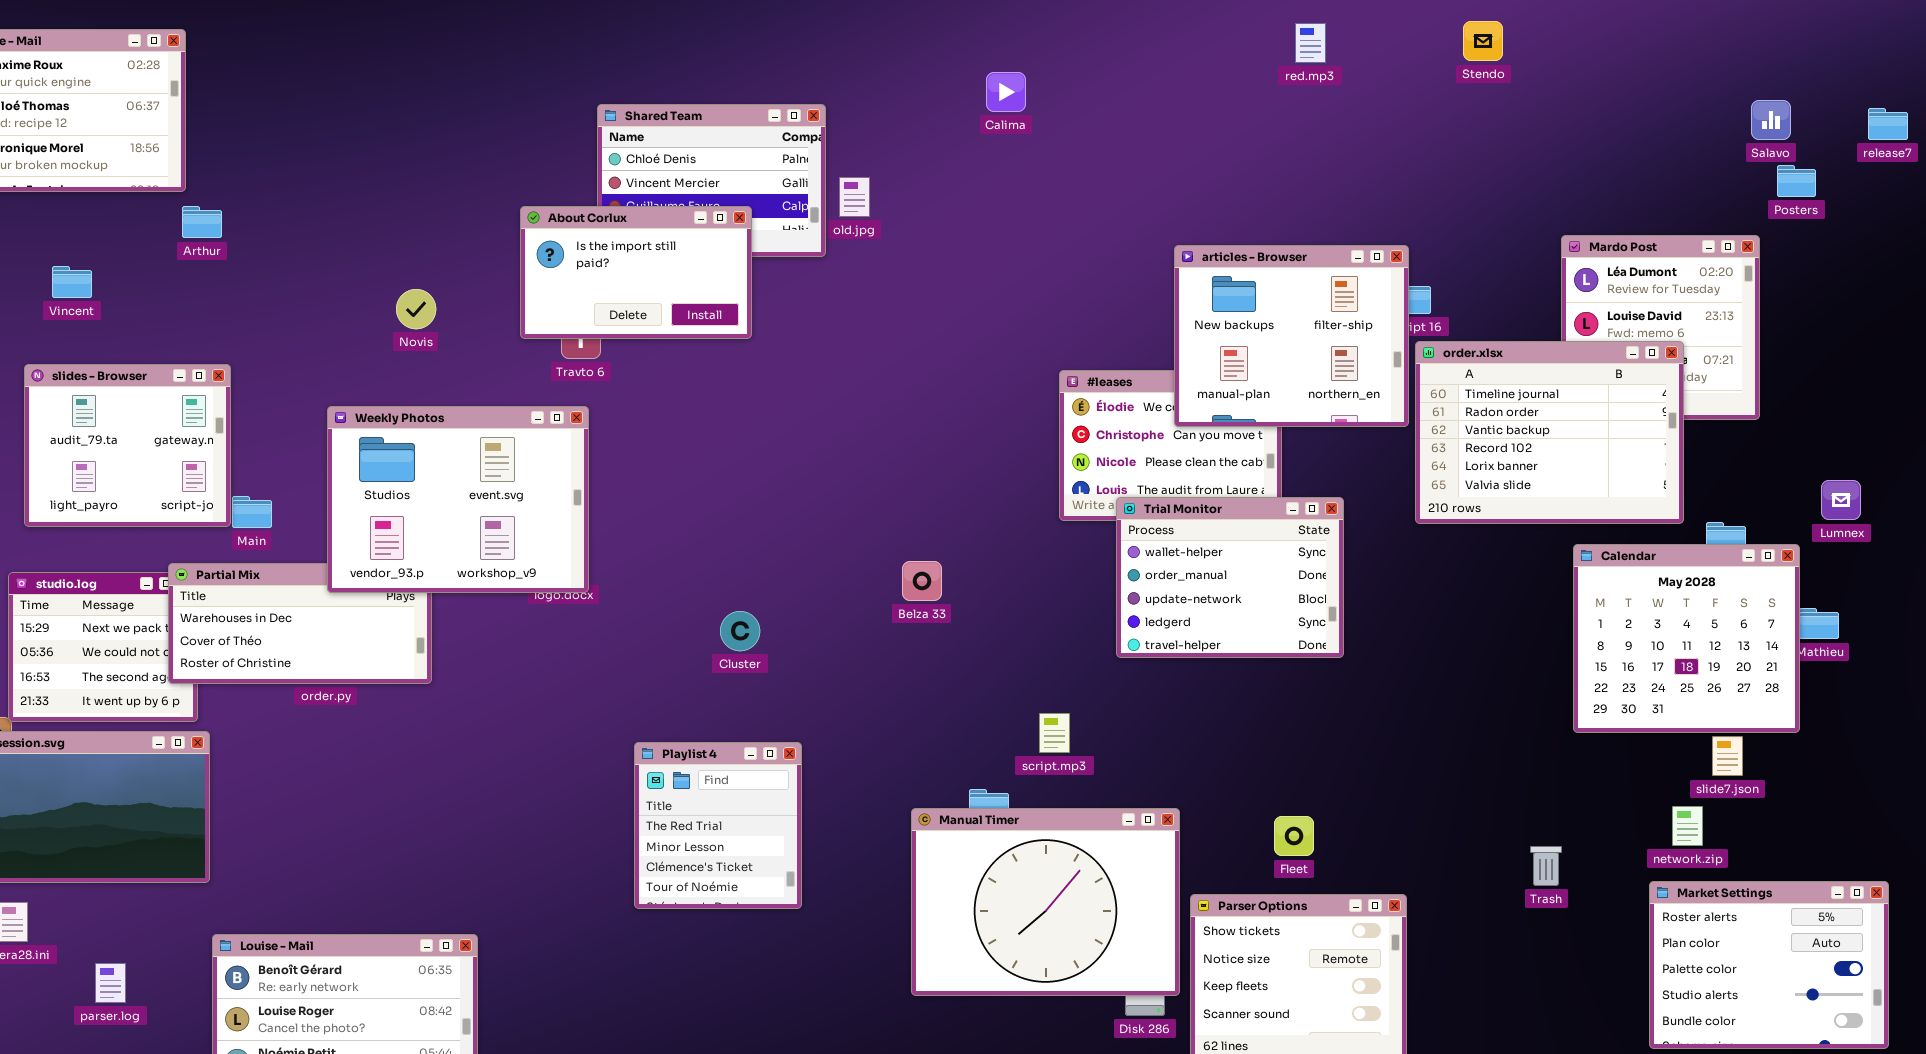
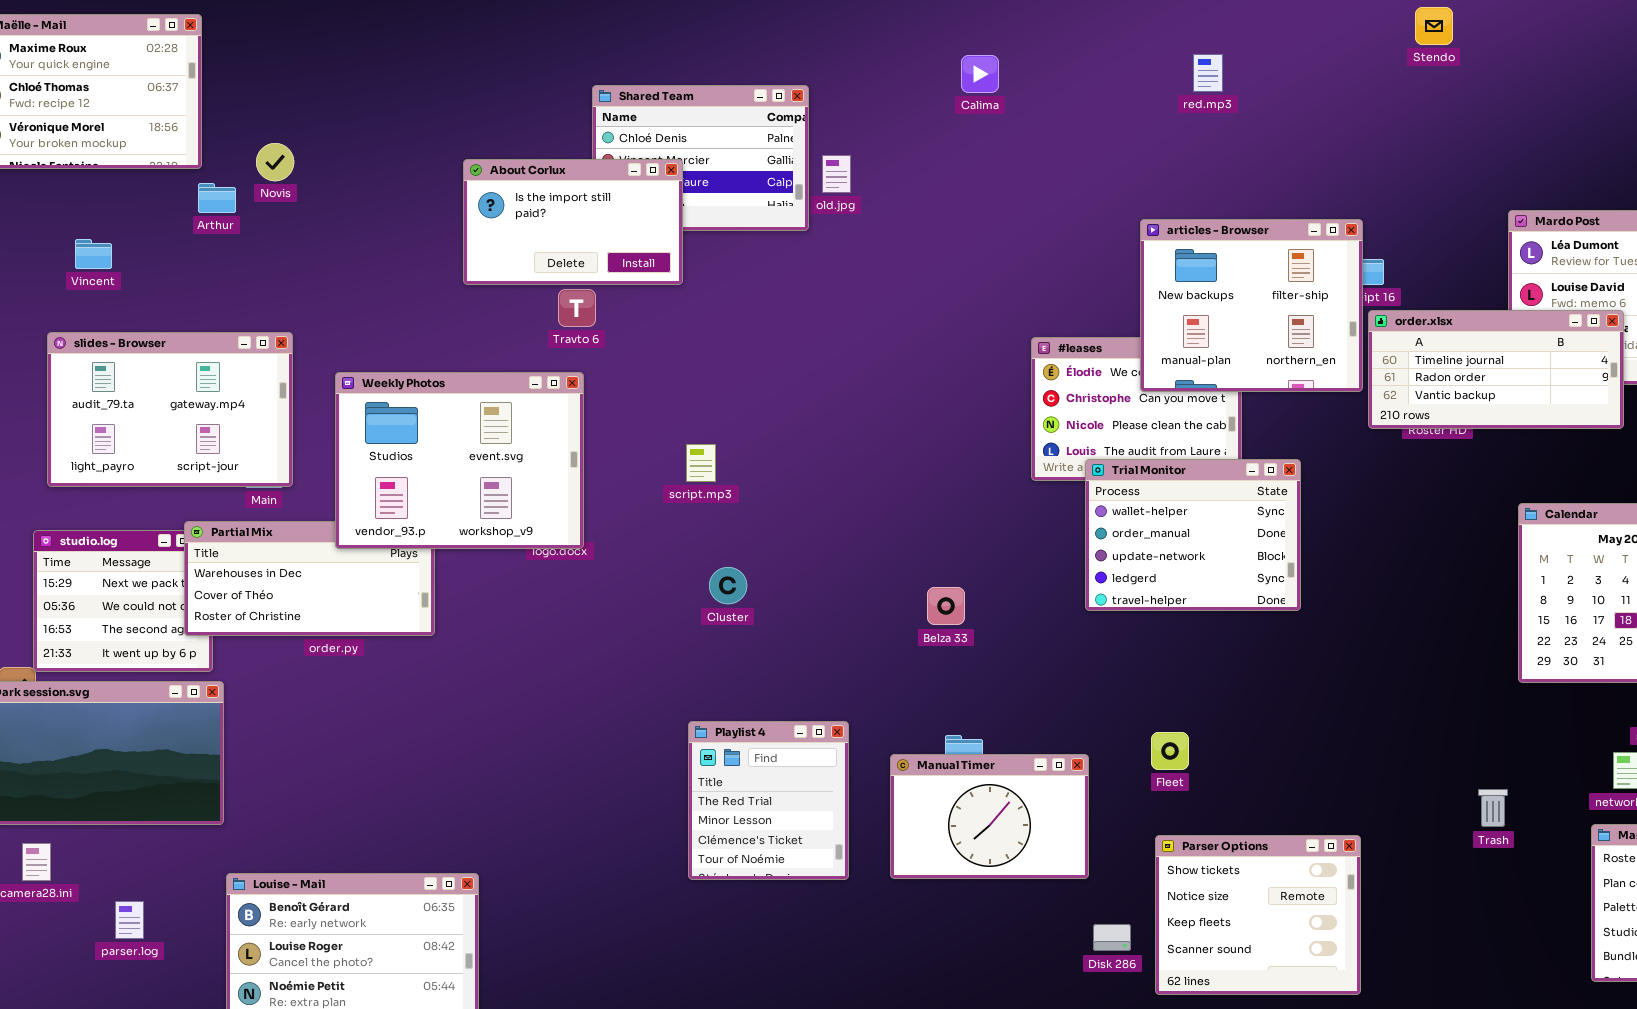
red.mp3: [1295,23,1326,63] -> [1193,54,1223,92], moved
About Corlux: [520,206,752,339] -> [463,159,683,285], moved
Novis: [396,289,436,329] -> [256,143,294,181], moved
order.xlsx: [1415,341,1684,524] -> [1368,310,1624,429], resized
slides - Browser: [24,364,231,527] -> [47,332,293,487], resized
Belza 33: [902,561,942,601] -> [927,587,965,625], moved
script.mp3: [1039,713,1070,753] -> [686,444,716,482], moved
Playlist 4: [634,742,802,909] -> [688,721,849,880], moved
Manual Timer: [911,808,1180,996] -> [890,754,1089,879], resized
Fleet: [1274,816,1314,856] -> [1151,732,1189,770], moved

